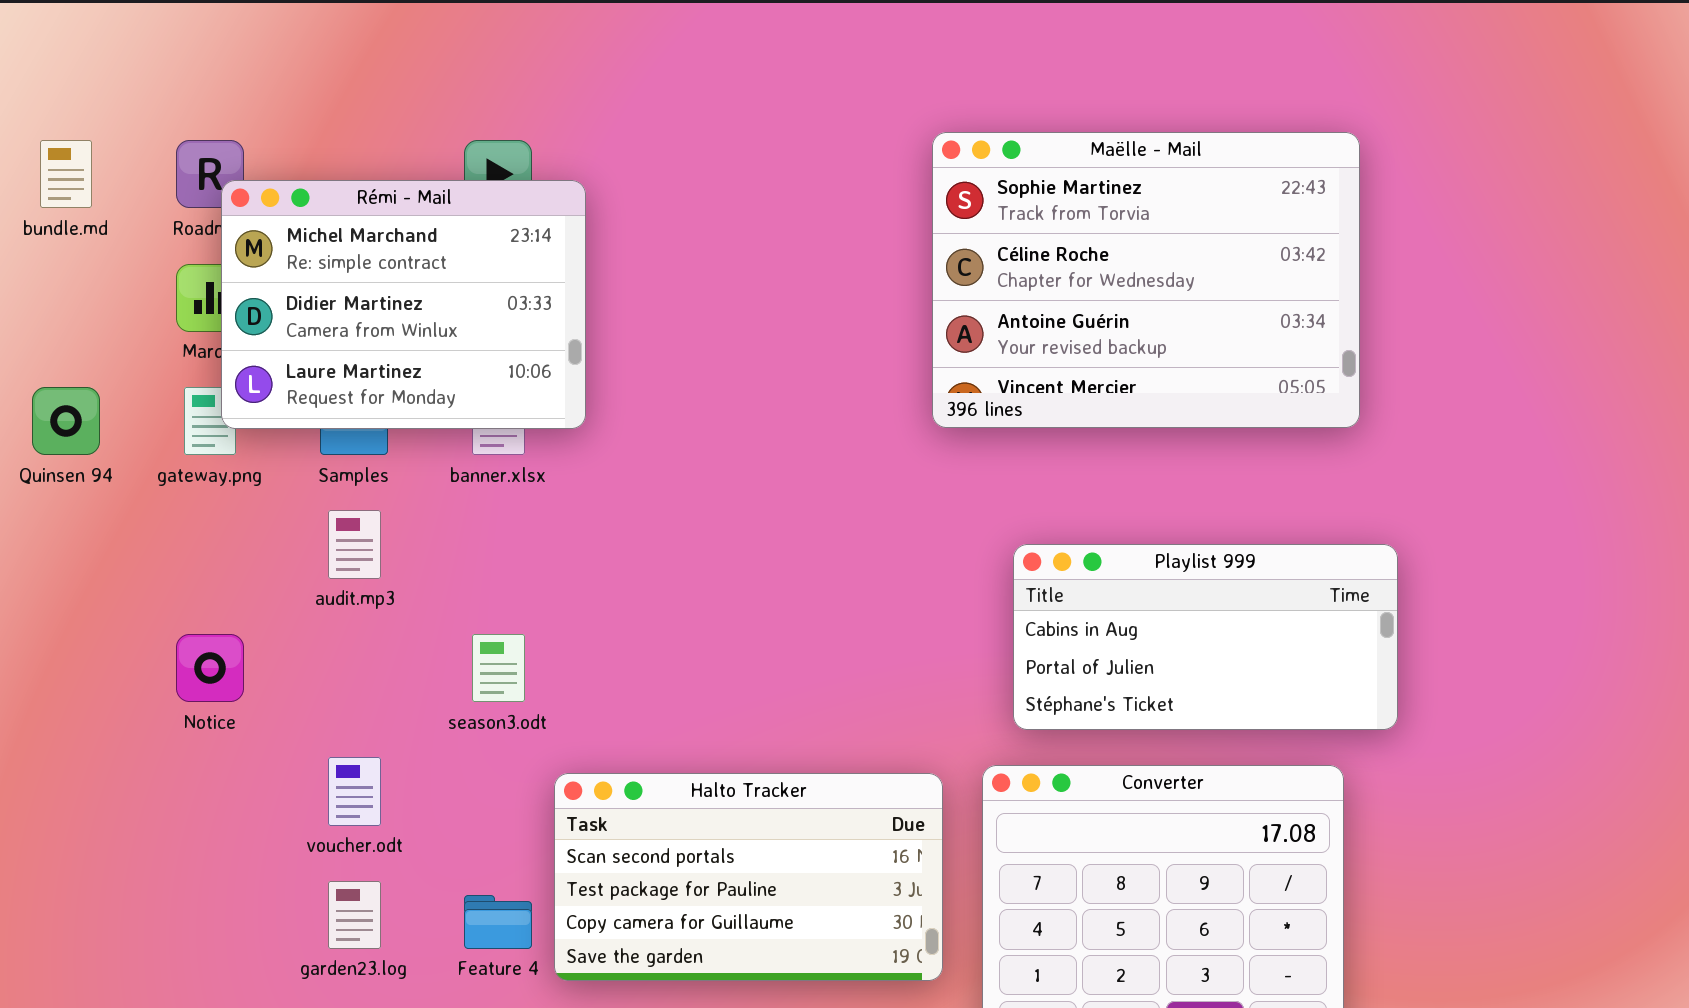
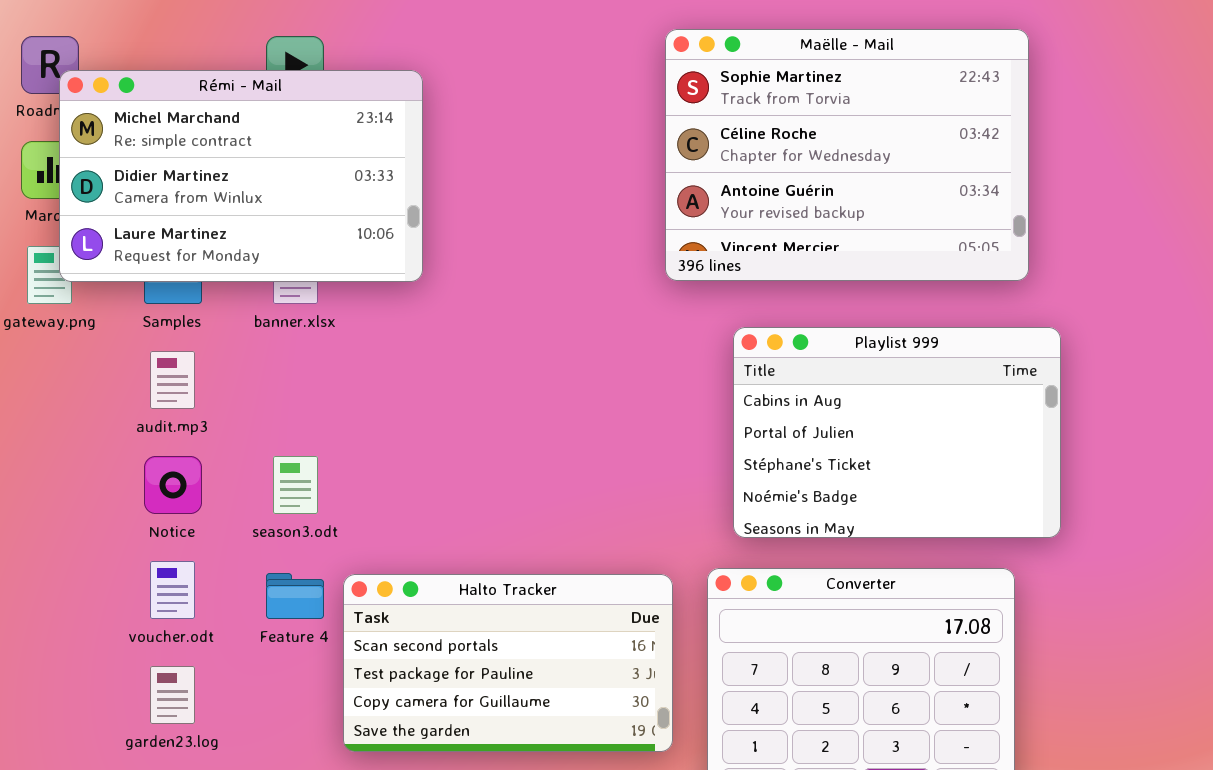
Rémi - Mail: [221,180,586,429] -> [59,70,423,282], resized
Playlist 999: [1013,544,1398,730] -> [733,327,1061,538], resized
Notice: [176,634,244,702] -> [144,456,202,514], moved
Feature 4: [464,895,532,949] -> [266,573,324,619], moved

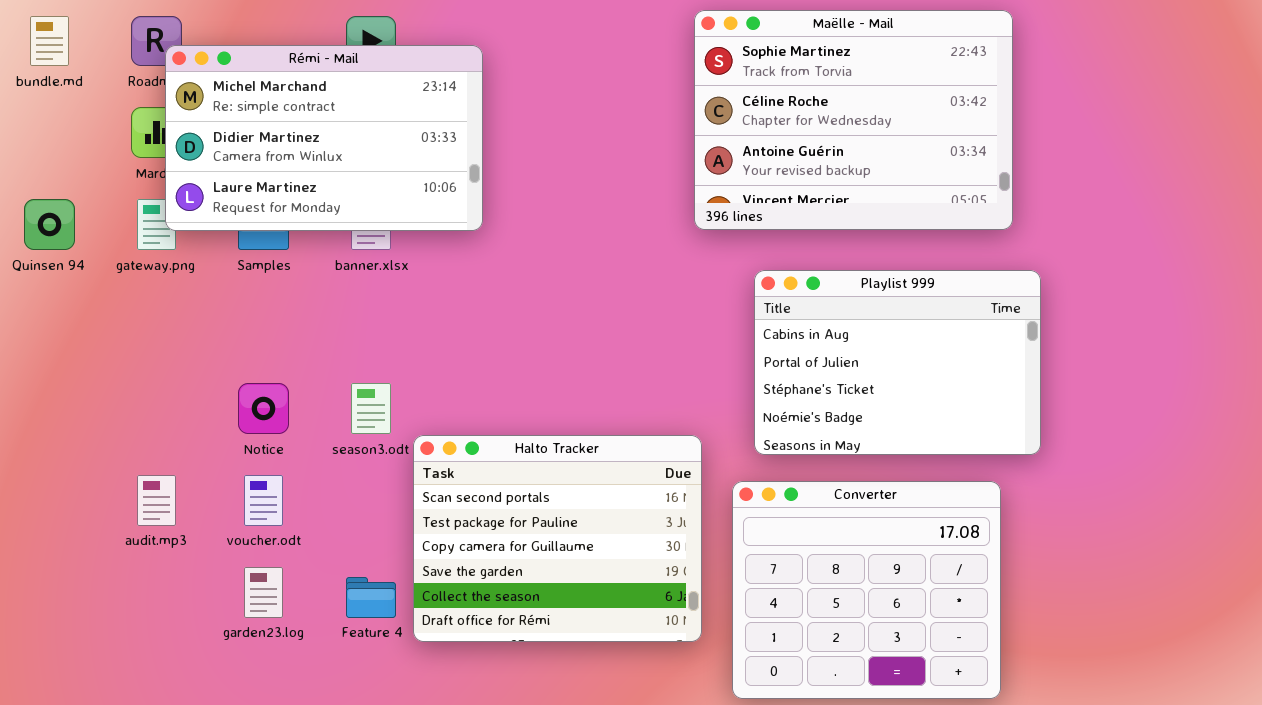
audit.mp3: [150,351,195,409] -> [137,475,176,526], moved
Feature 4: [266,573,324,619] -> [346,577,396,618], moved
Halto Tracker: [343,574,673,752] -> [413,435,702,642], resized

